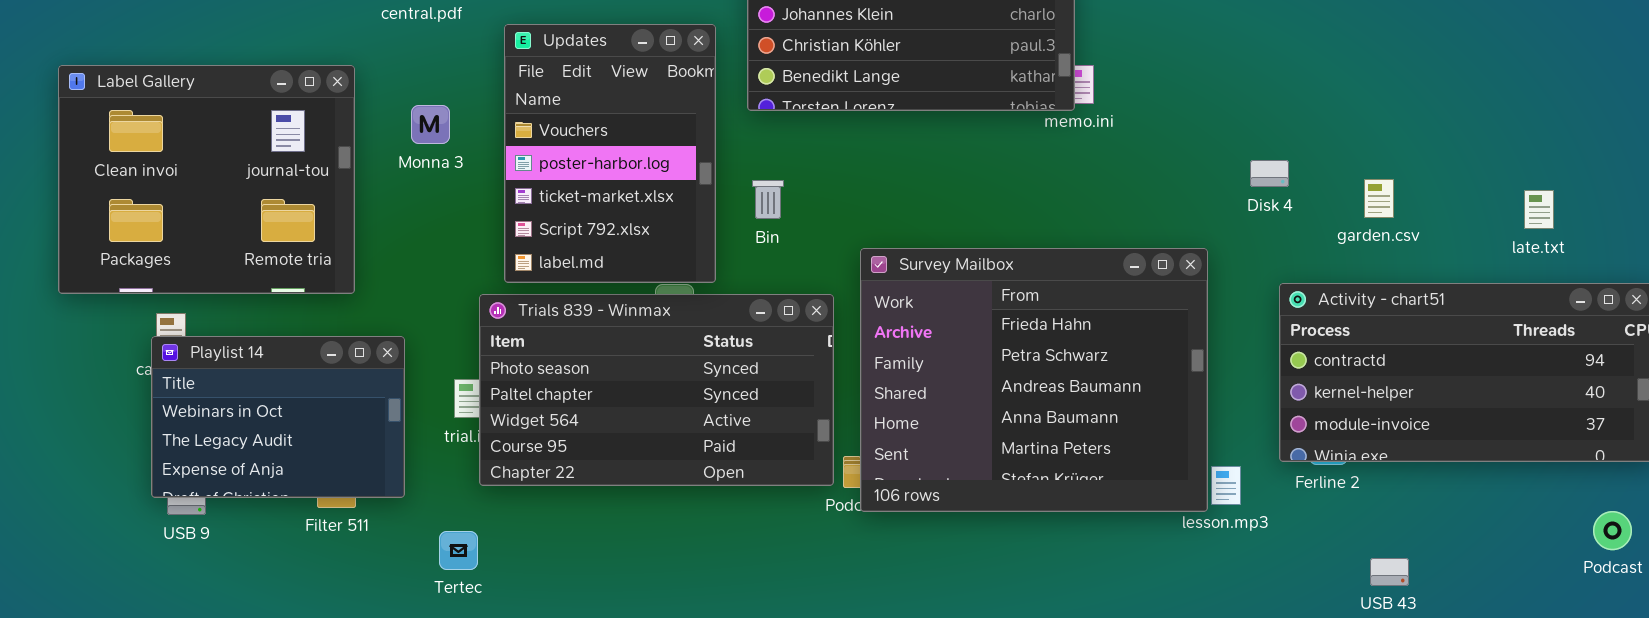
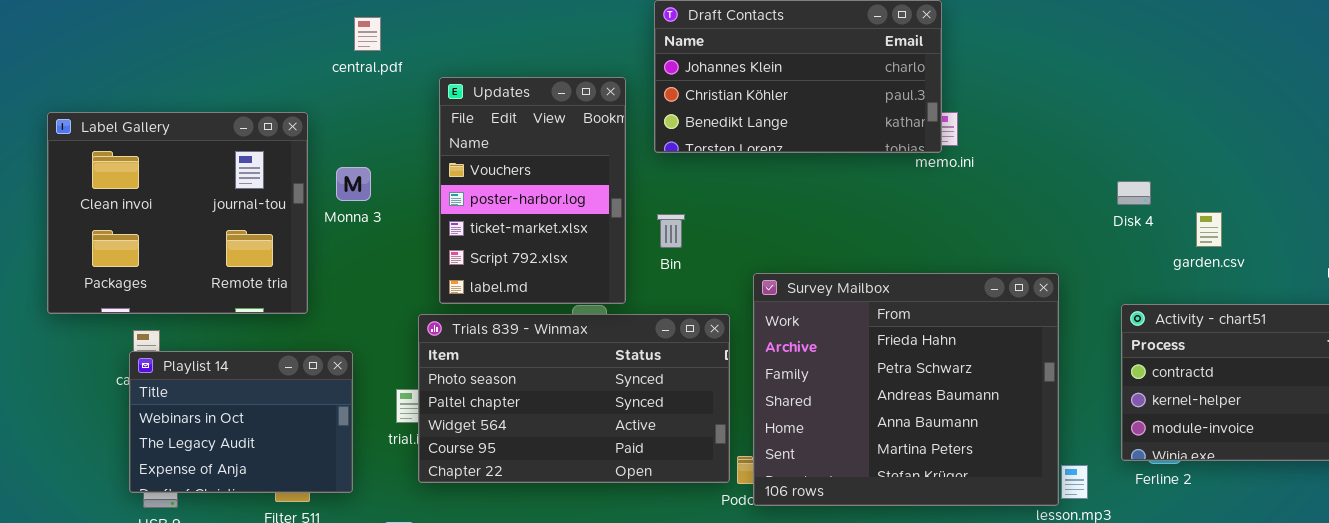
Monna 3: [411,105,450,144] -> [336,167,371,201], moved
Disk 4: [1250,160,1289,187] -> [1117,181,1151,205], moved

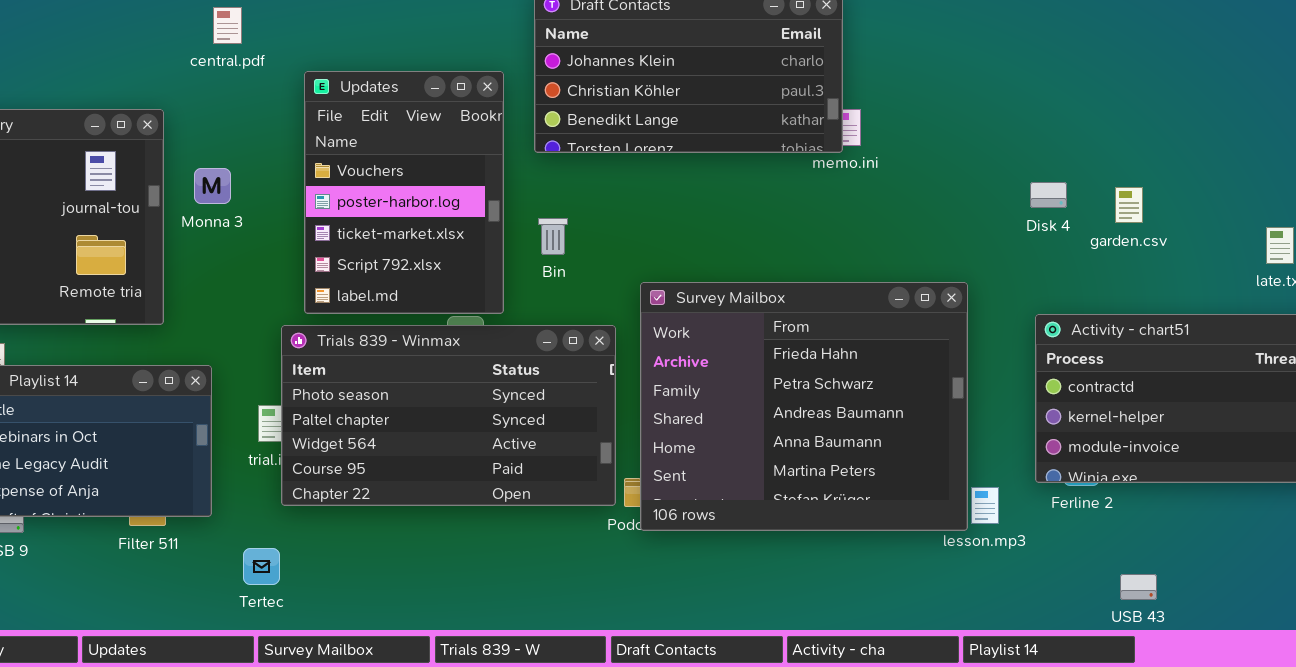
garden.csv: [1196,212,1222,247] -> [1115,187,1143,223], moved

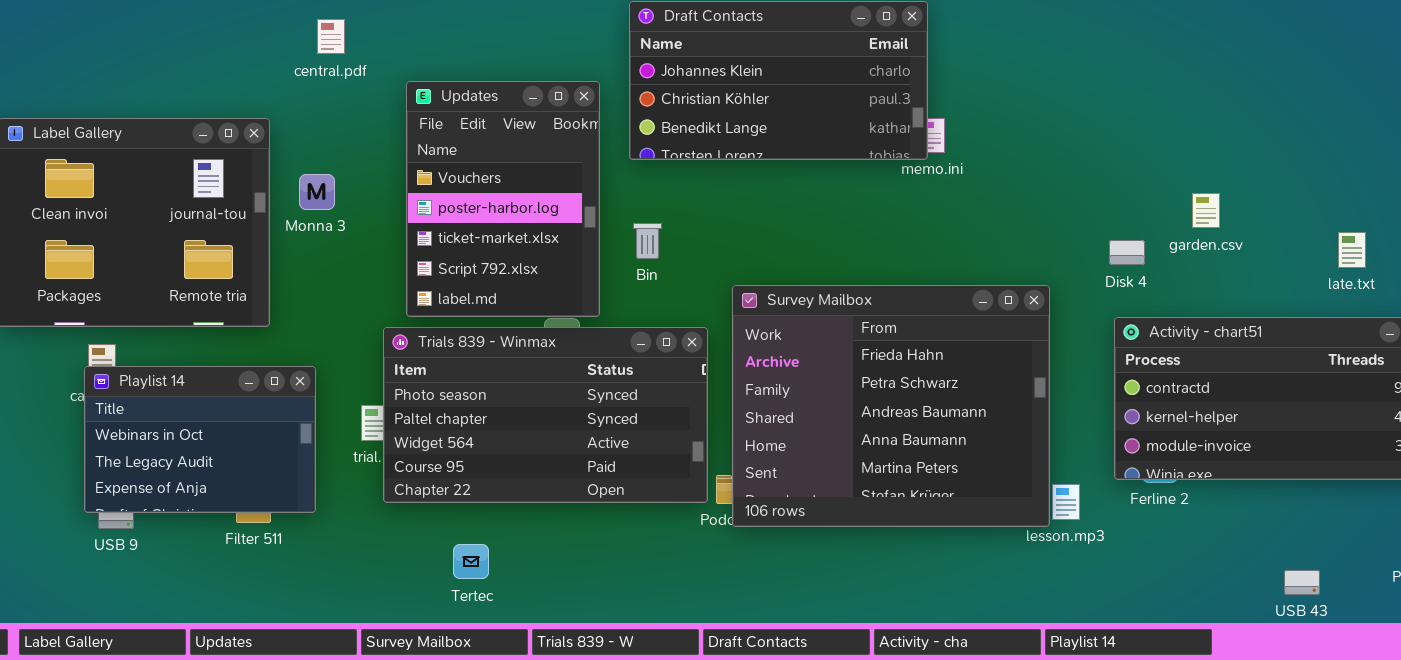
Disk 4: [1030,182,1067,208] -> [1109,240,1145,265], moved
Tertec: [243,548,280,585] -> [453,544,489,579], moved
USB 43: [1120,574,1157,600] -> [1284,570,1320,595], moved

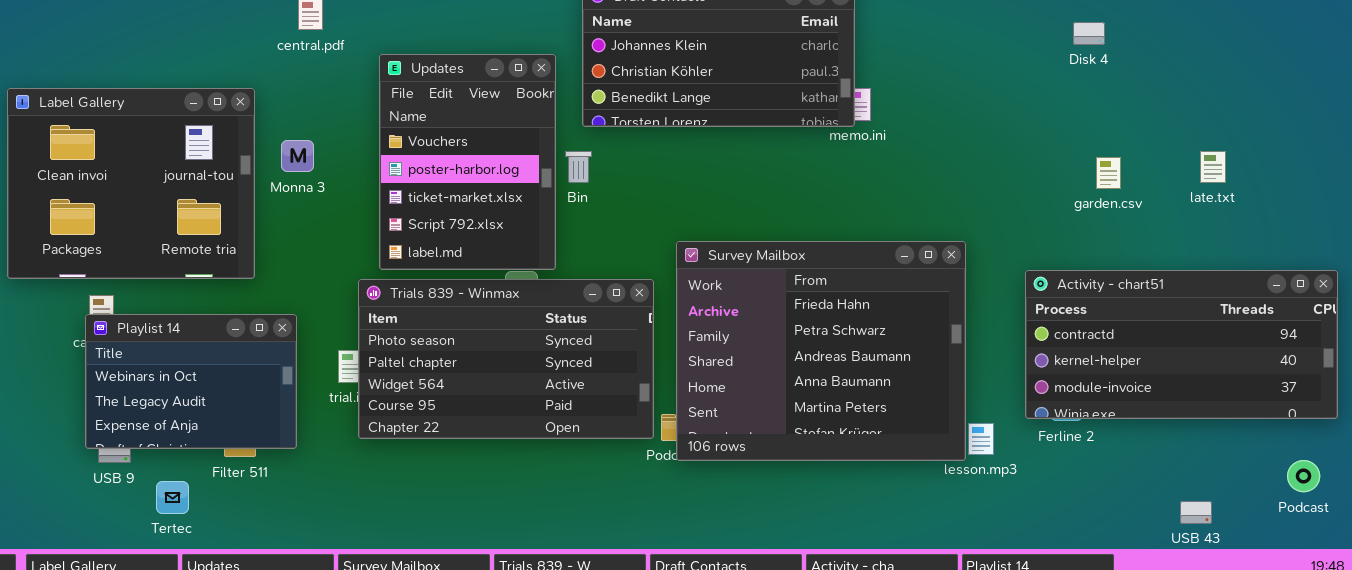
Bin: [633,223,662,259] -> [565,151,592,183], moved
late.txt: [1338,232,1366,268] -> [1200,151,1226,183], moved
Disk 4: [1109,240,1145,265] -> [1073,22,1105,45], moved
Tertec: [453,544,489,579] -> [156,481,189,514], moved

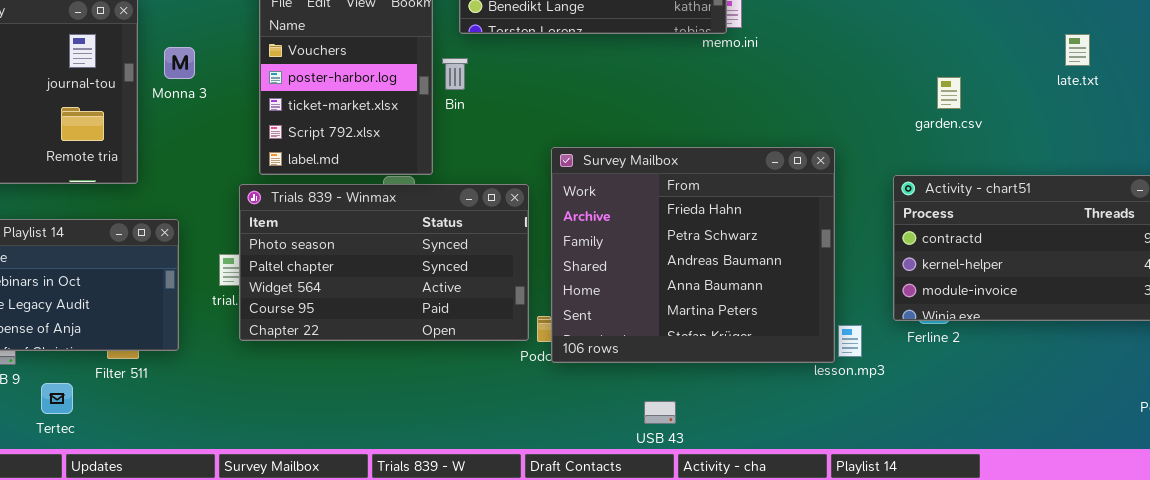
late.txt: [1200,151,1226,183] -> [1065,34,1090,66], moved
garden.csv: [1096,157,1121,189] -> [937,77,961,109], moved
USB 43: [1180,501,1212,524] -> [644,401,676,424], moved

